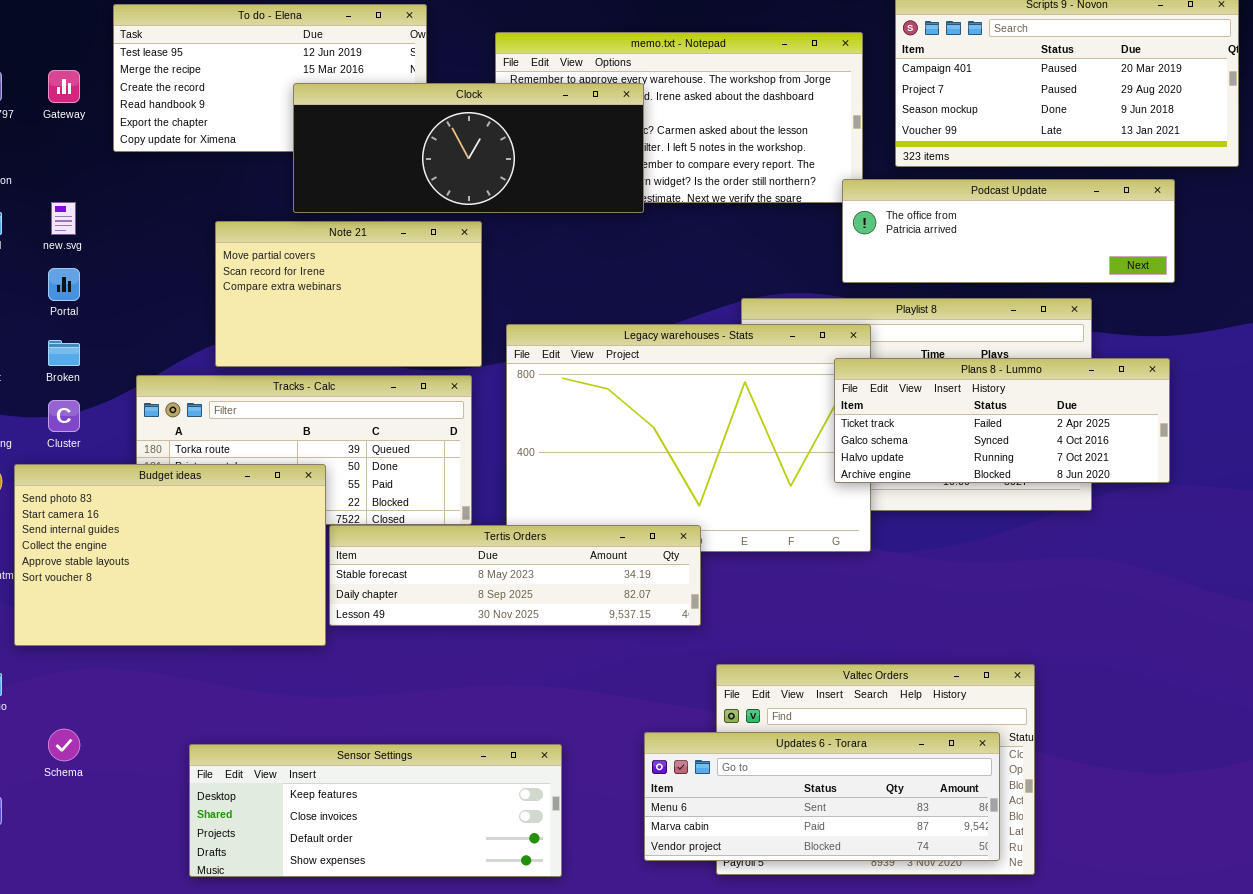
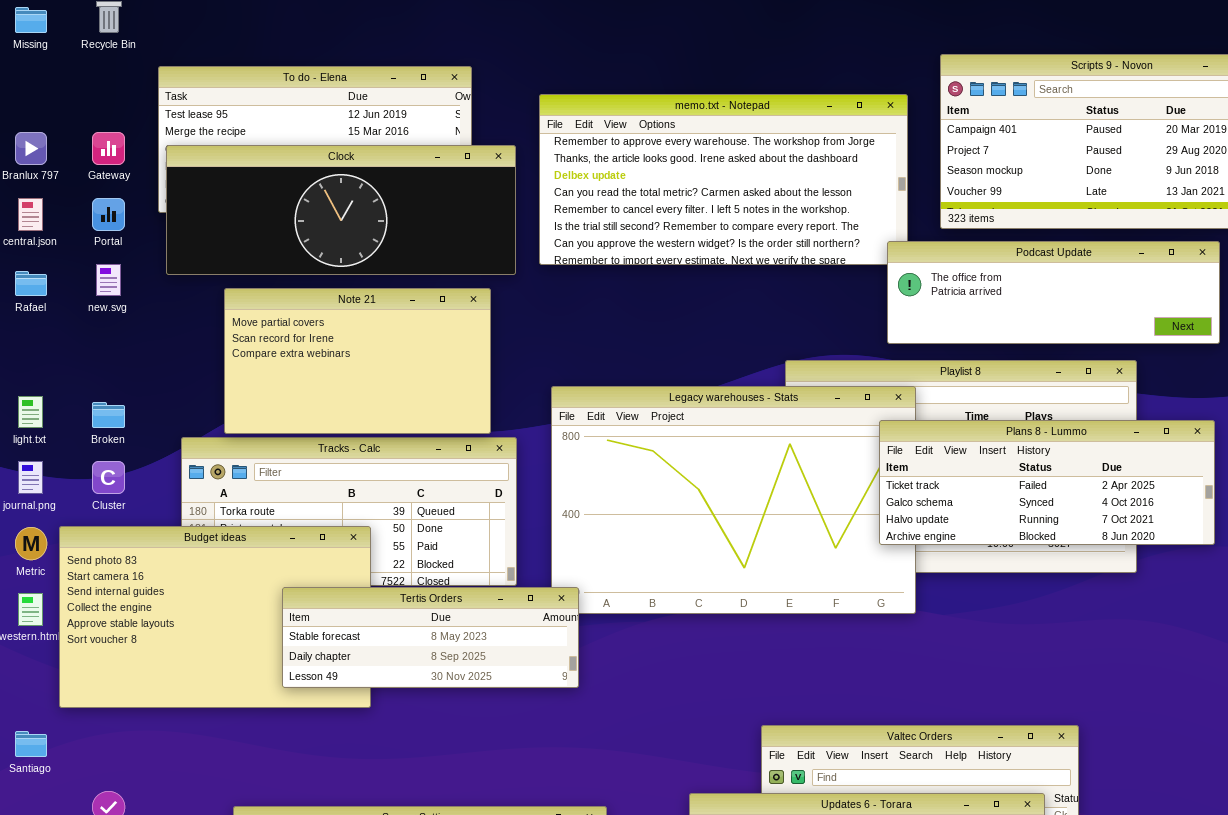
Clock: [293,83,644,213] -> [166,145,516,275], moved
Note 21: [215,221,482,367] -> [224,288,491,434], moved
Portal: [48,268,80,301] -> [92,198,125,231], moved
Tertis Orders: [329,525,701,626] -> [282,587,579,688], moved, resized

